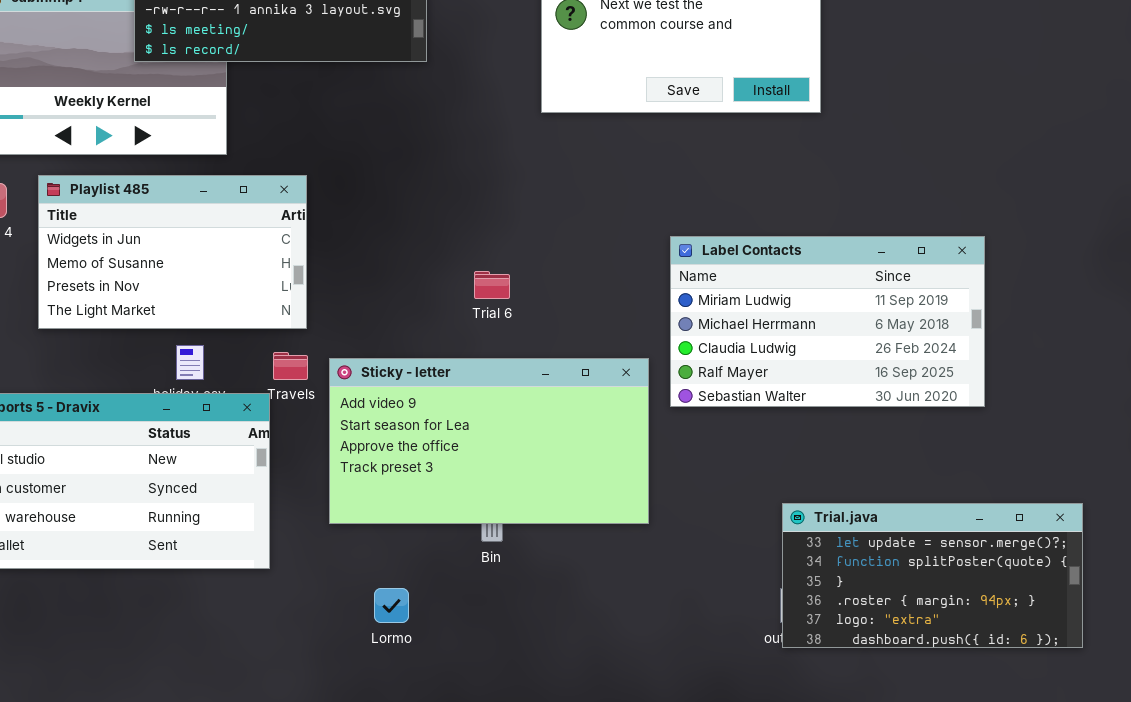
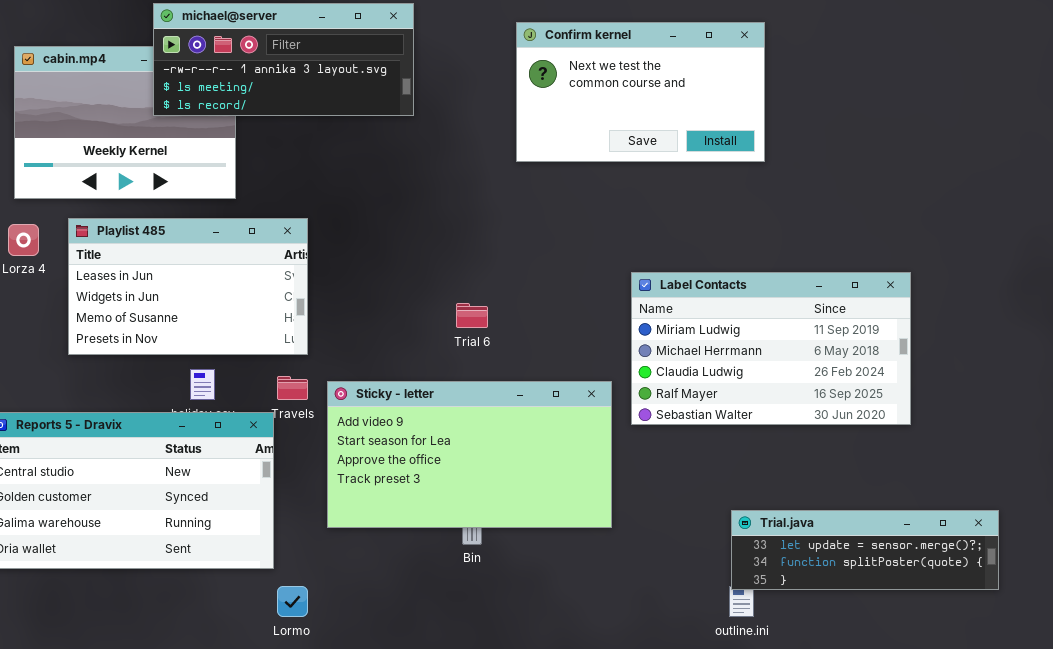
Playlist 485: [38,175,307,329] -> [68,218,308,355], scrolled up 1 row
Trial.java: [782,503,1083,648] -> [731,510,999,590], resized
Lormo: [374,588,409,623] -> [277,586,308,617], moved

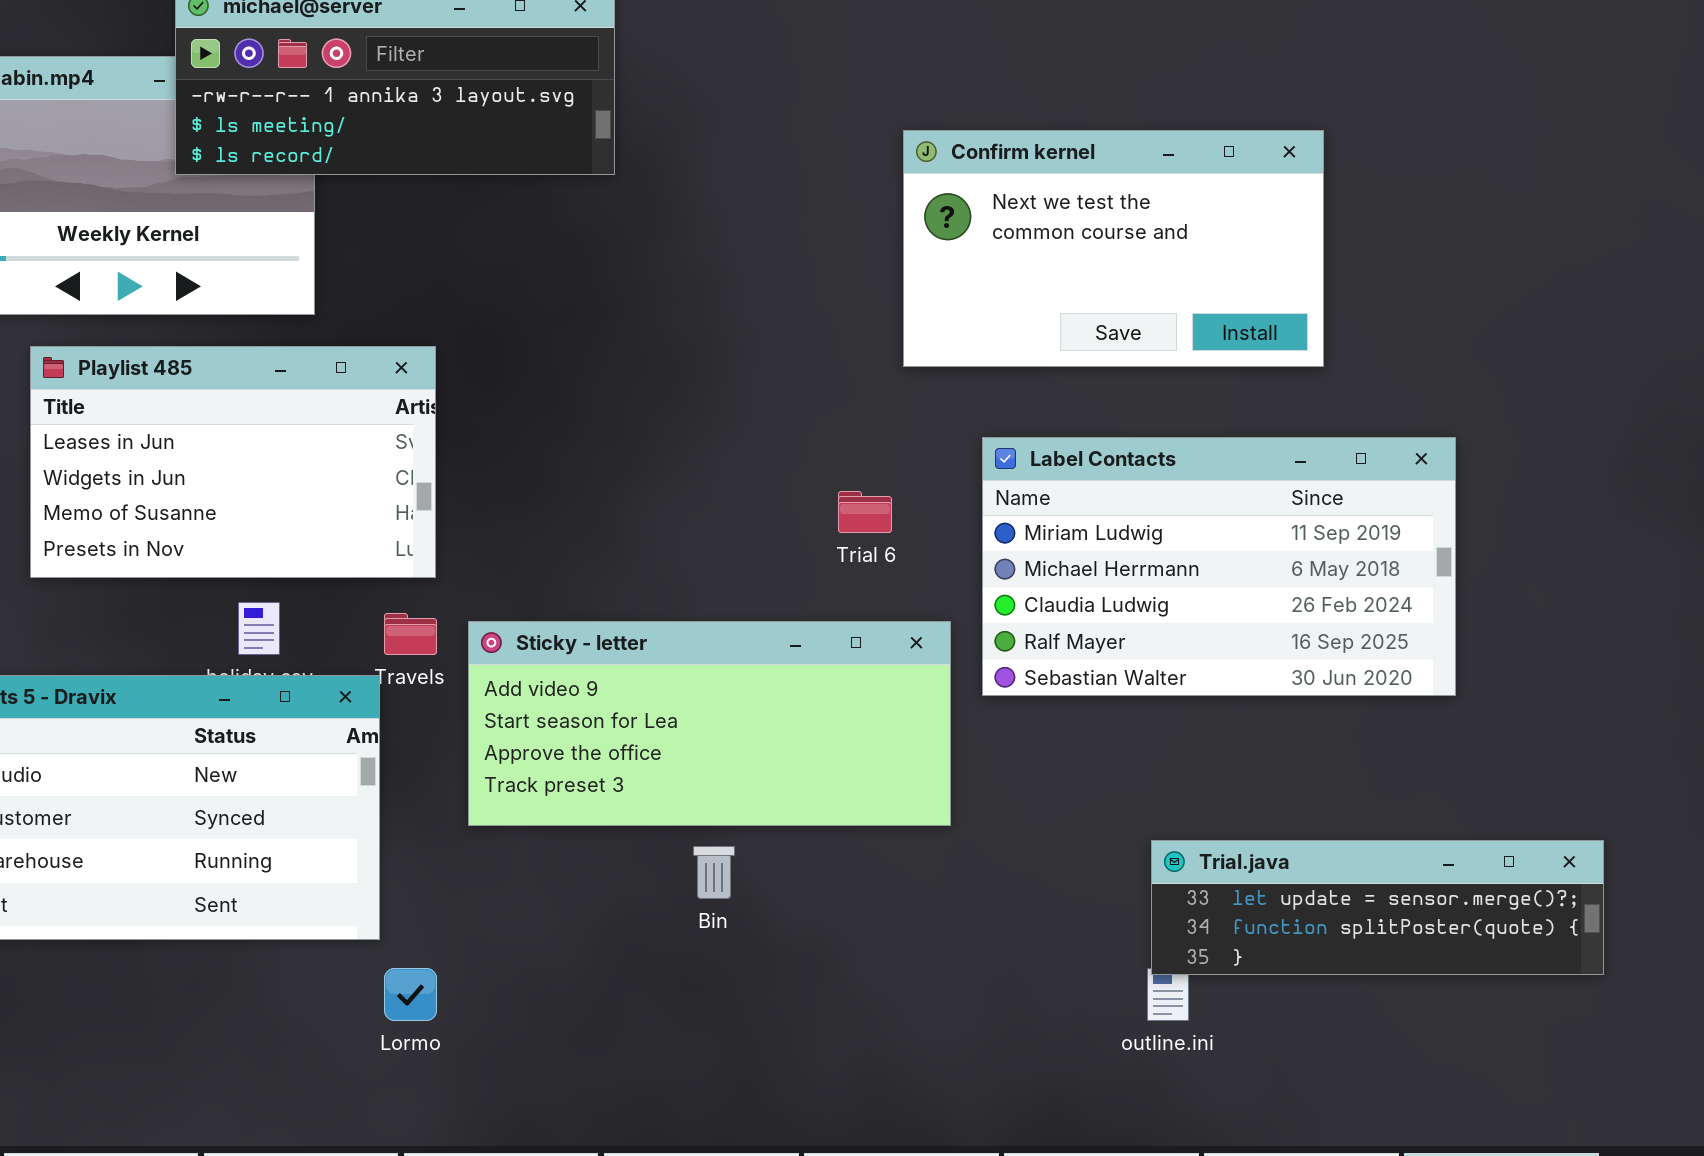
Confirm kernel: [516,22,765,162] -> [903,130,1324,367], moved
Trial 6: [456,303,488,328] -> [838,491,892,533], moved
Sticky - letter: [327,381,612,528] -> [468,621,951,826], resized

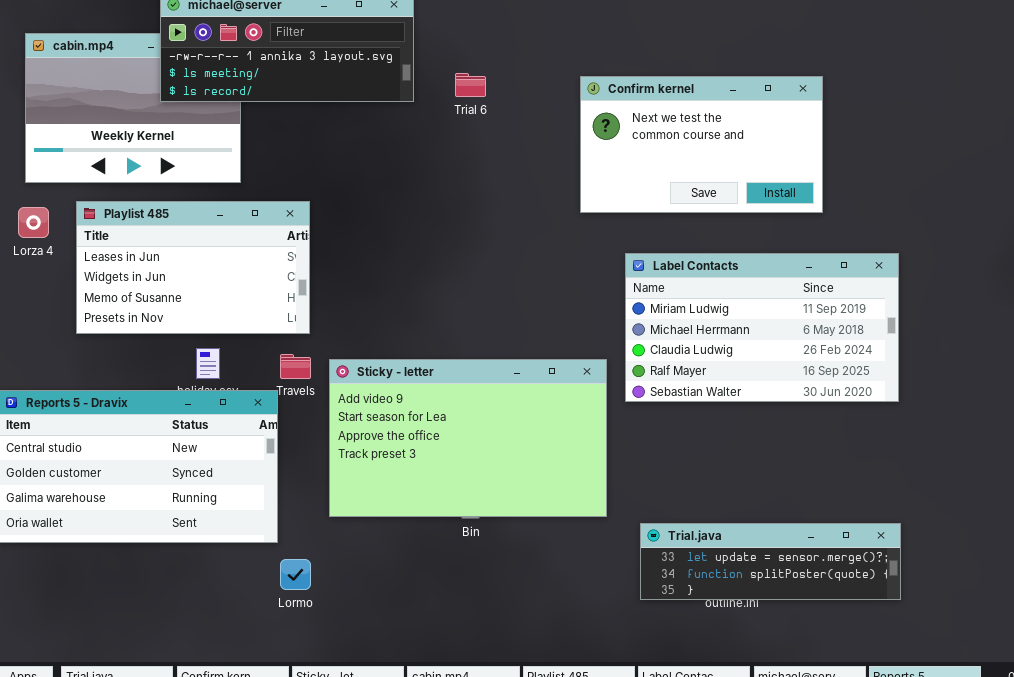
Trial 6: [838,491,892,533] -> [455,73,486,97], moved
Sticky - letter: [468,621,951,826] -> [329,359,607,517], resized
Trial.java: [1151,840,1604,975] -> [640,523,901,600], moved

